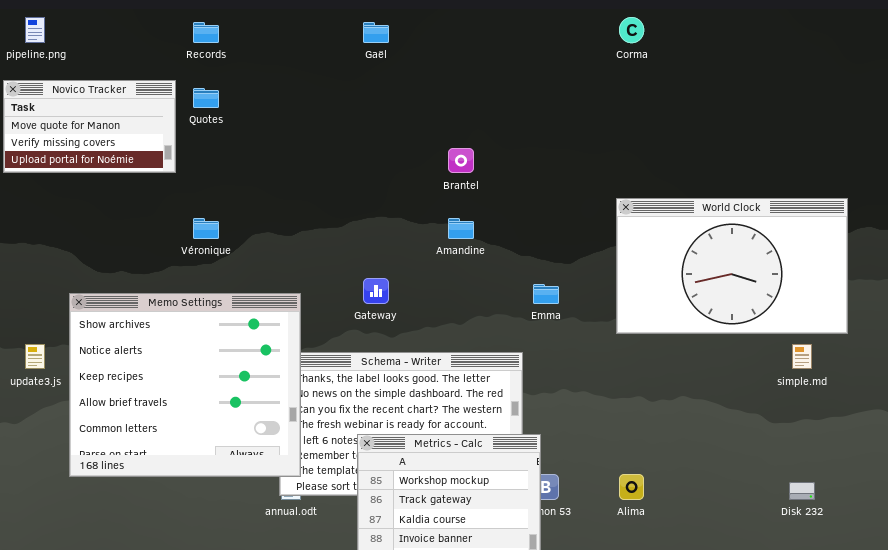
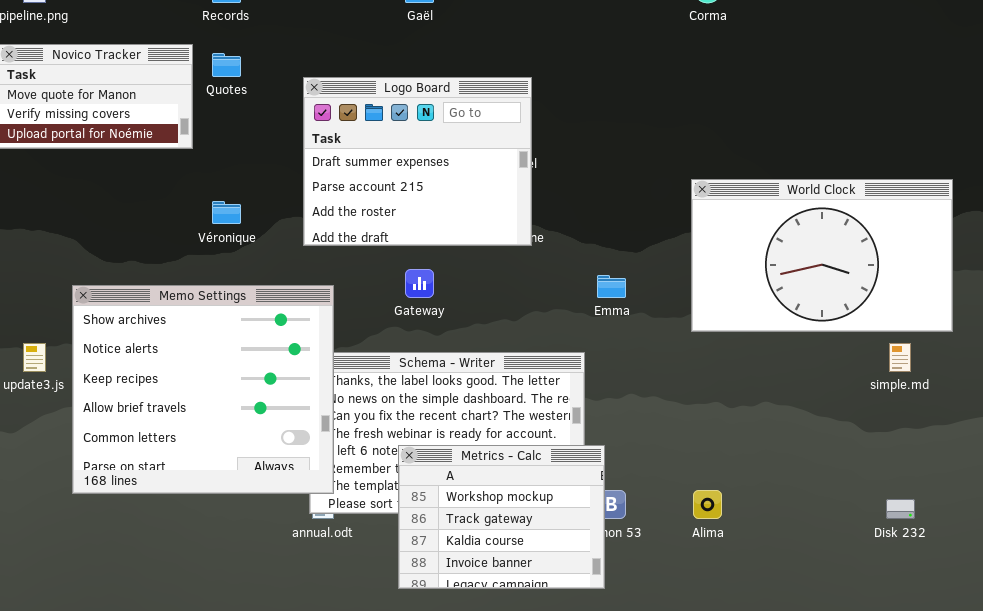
Logo Board: none -> [303,77,532,246], opened

